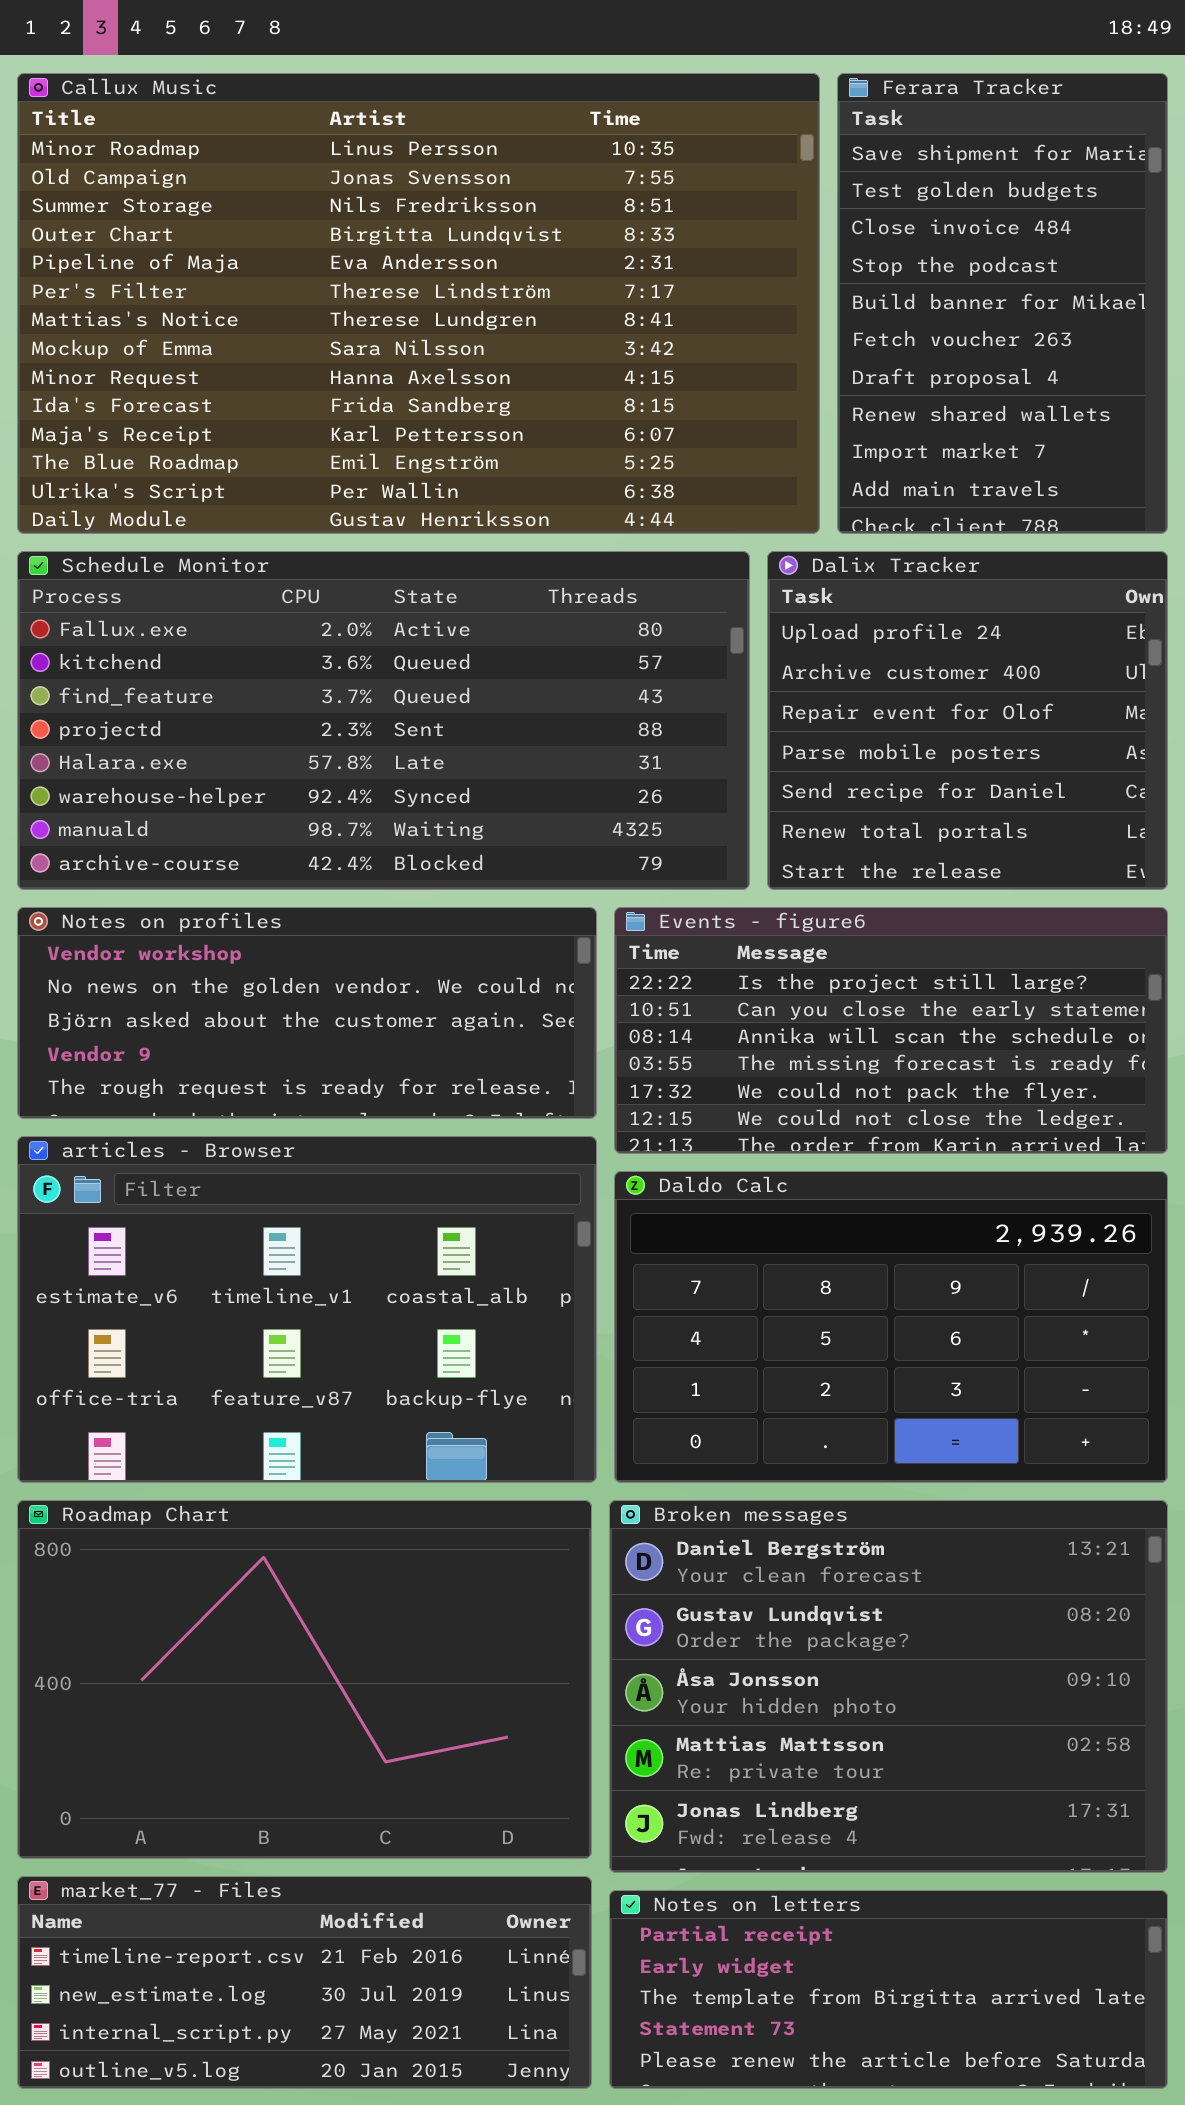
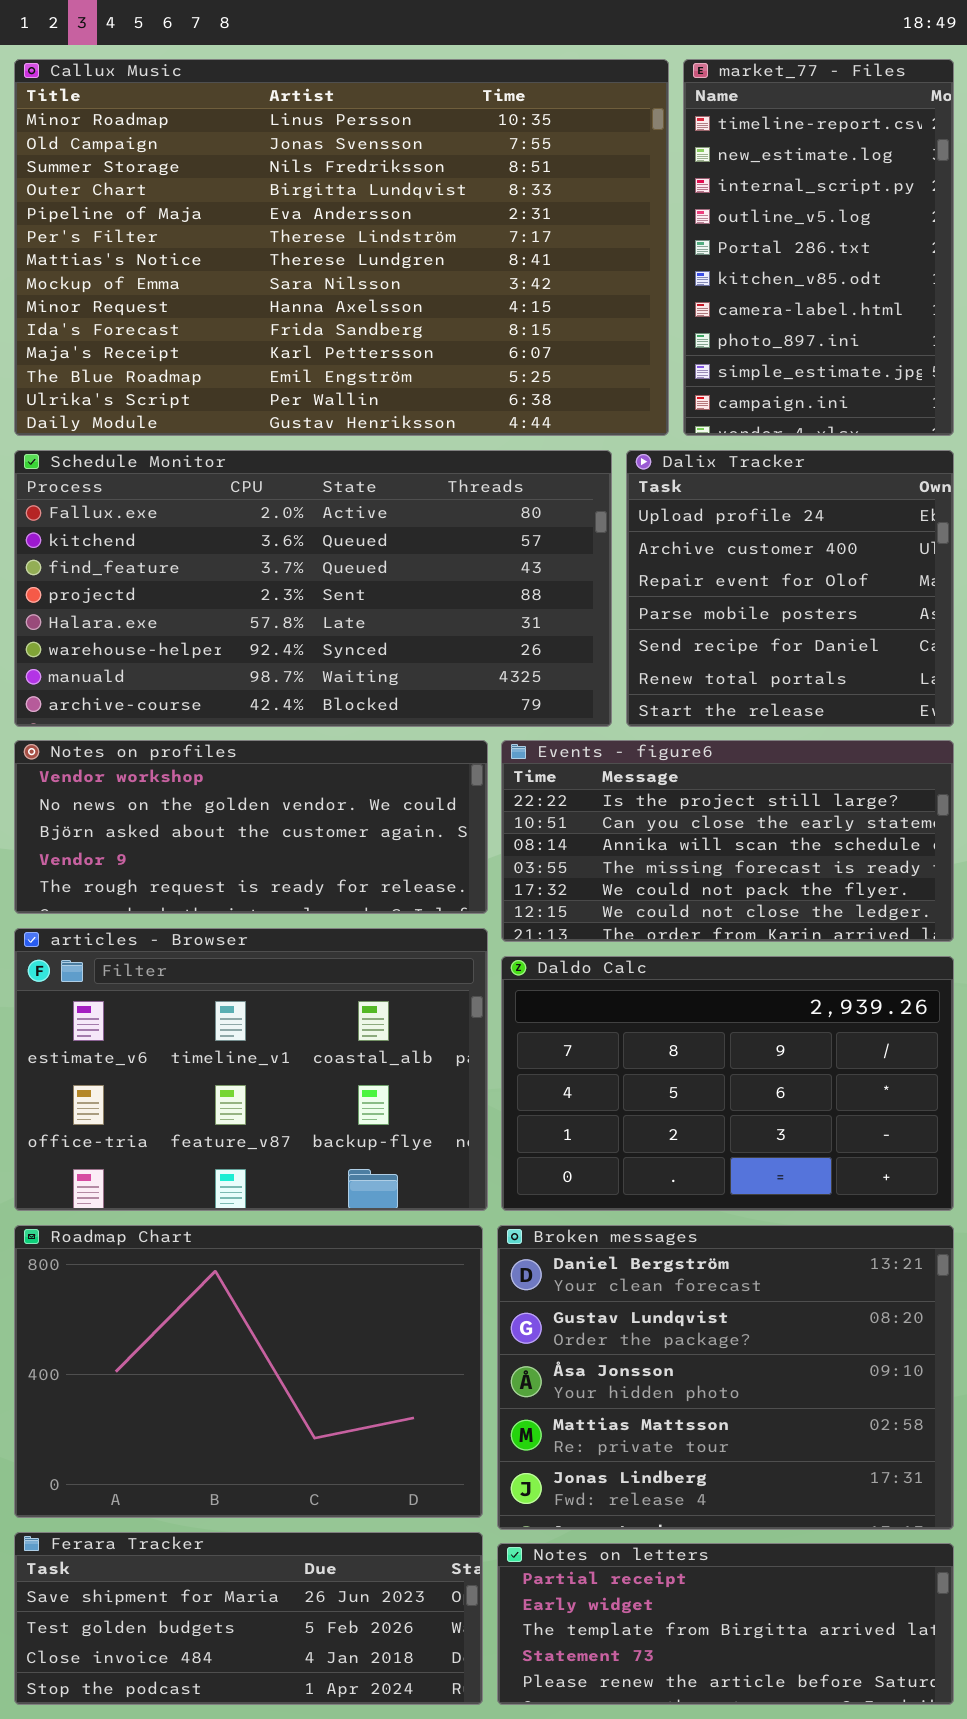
Ferara Tracker: [837,73,1168,534] -> [14,1532,483,1705], moved, resized
market_77 - Files: [17,1876,592,2089] -> [683,59,954,436], moved, resized

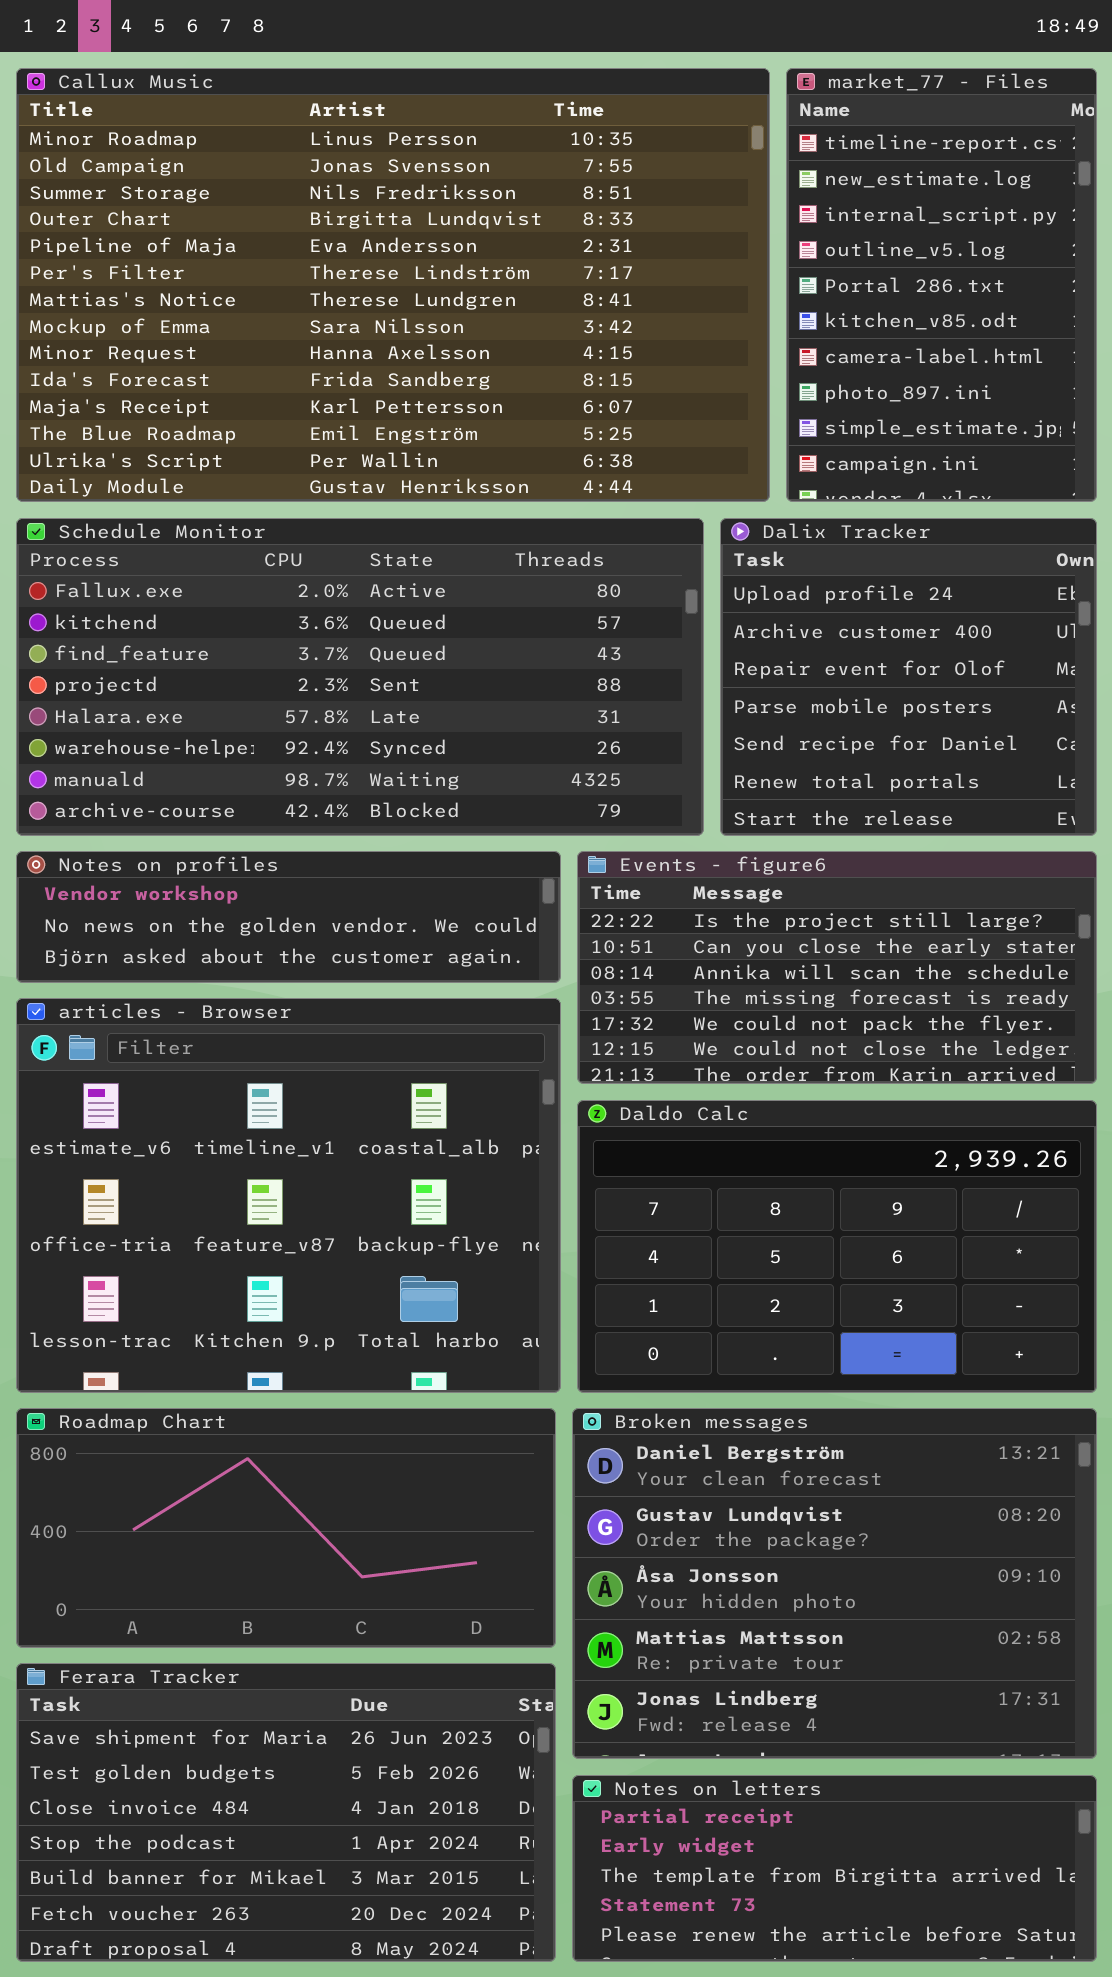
Notes on profiles: [14,740,488,914] -> [16,851,561,983], resized
articles - Browser: [14,928,488,1211] -> [16,998,561,1393], resized
Roadmap Chart: [14,1225,483,1518] -> [16,1408,556,1648], resized
Ferara Tracker: [14,1532,483,1705] -> [16,1663,556,1962], resized

